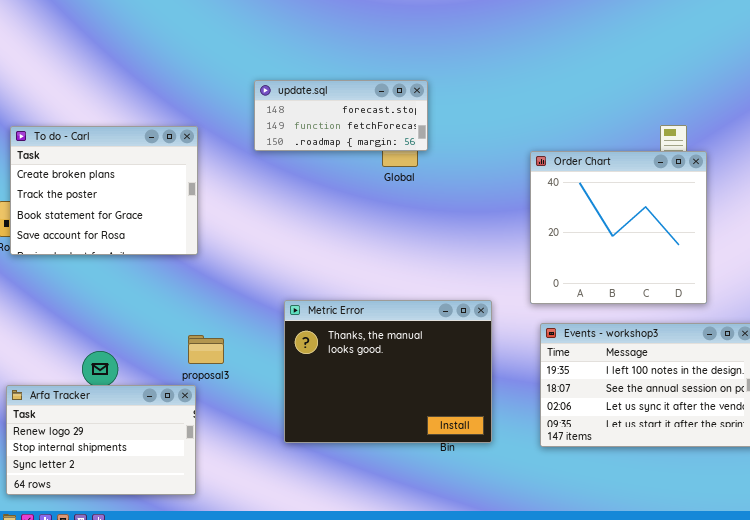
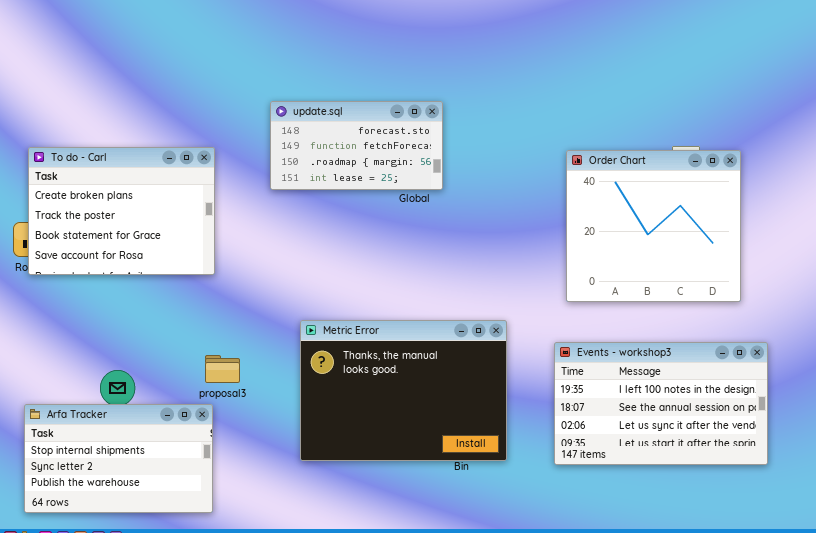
update.sql: [254,80,428,151] -> [270,101,443,190], resized
Order Chart: [530,151,707,304] -> [566,150,741,302], moved
Arfa Tracker: [6,385,196,495] -> [24,404,213,513], scrolled down 1 row

